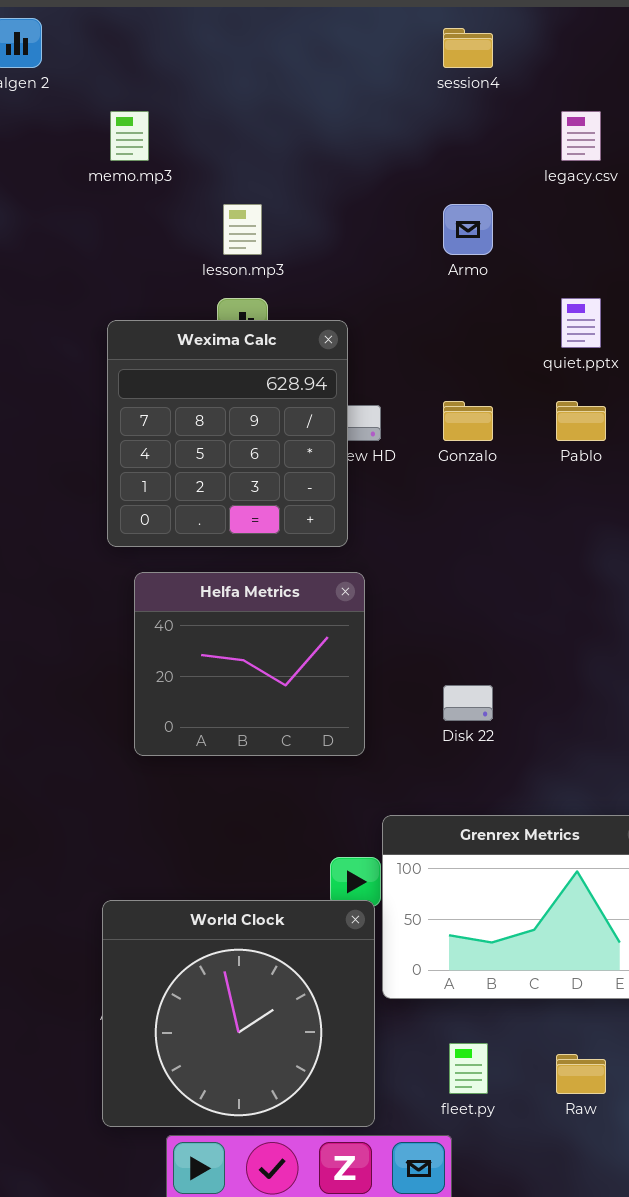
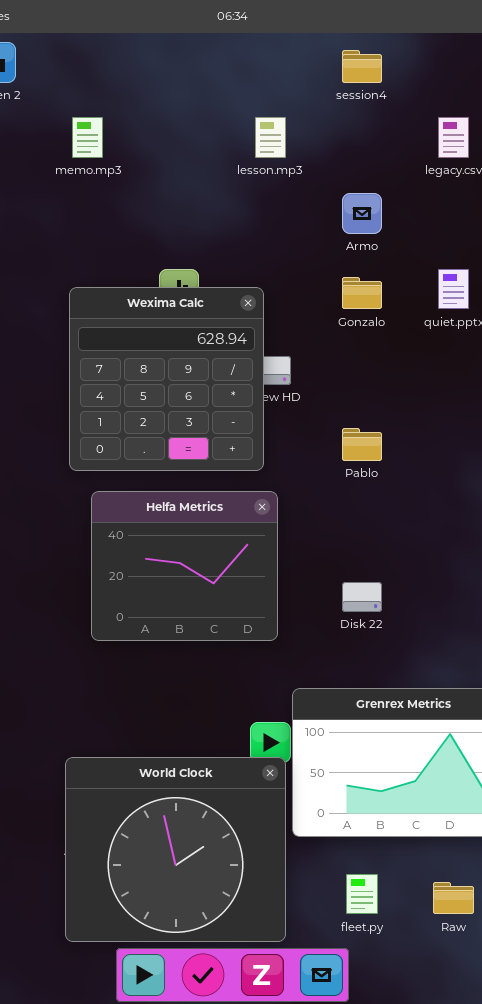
lesson.mp3: [223,204,262,255] -> [255,117,286,158], moved
Gonzalo: [443,401,493,441] -> [342,277,382,309], moved
Pablo: [556,401,606,441] -> [342,428,382,461], moved

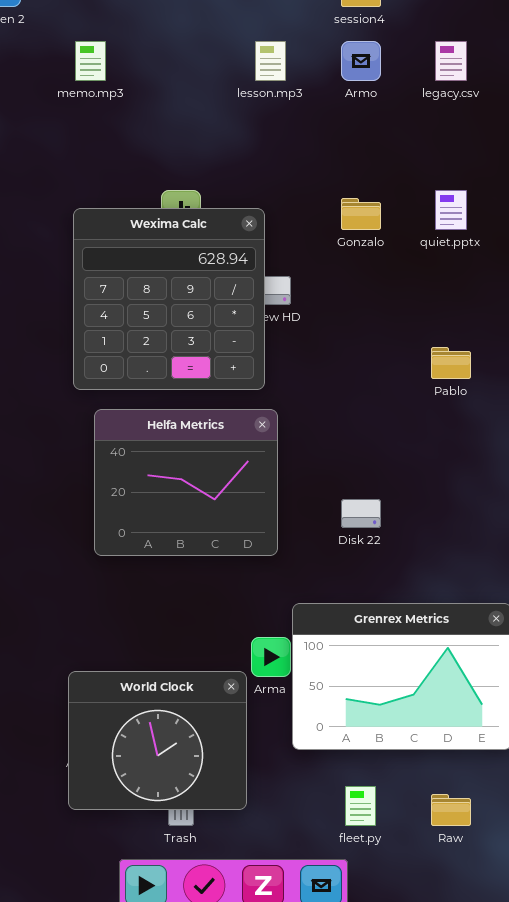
Armo: [342,193,382,234] -> [341,41,381,81], moved
Pablo: [342,428,382,461] -> [431,347,471,379], moved
World Clock: [65,757,286,942] -> [68,671,247,810], resized

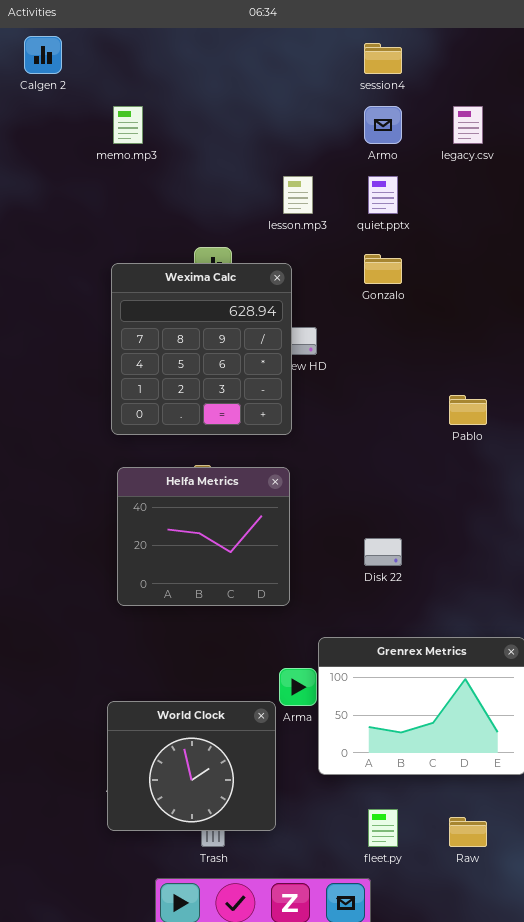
lesson.mp3: [255,41,286,81] -> [283,176,313,214], moved
quiet.pptx: [435,190,467,230] -> [368,176,398,214], moved
Helfa Metrics: [94,409,278,556] -> [117,467,290,606], moved

